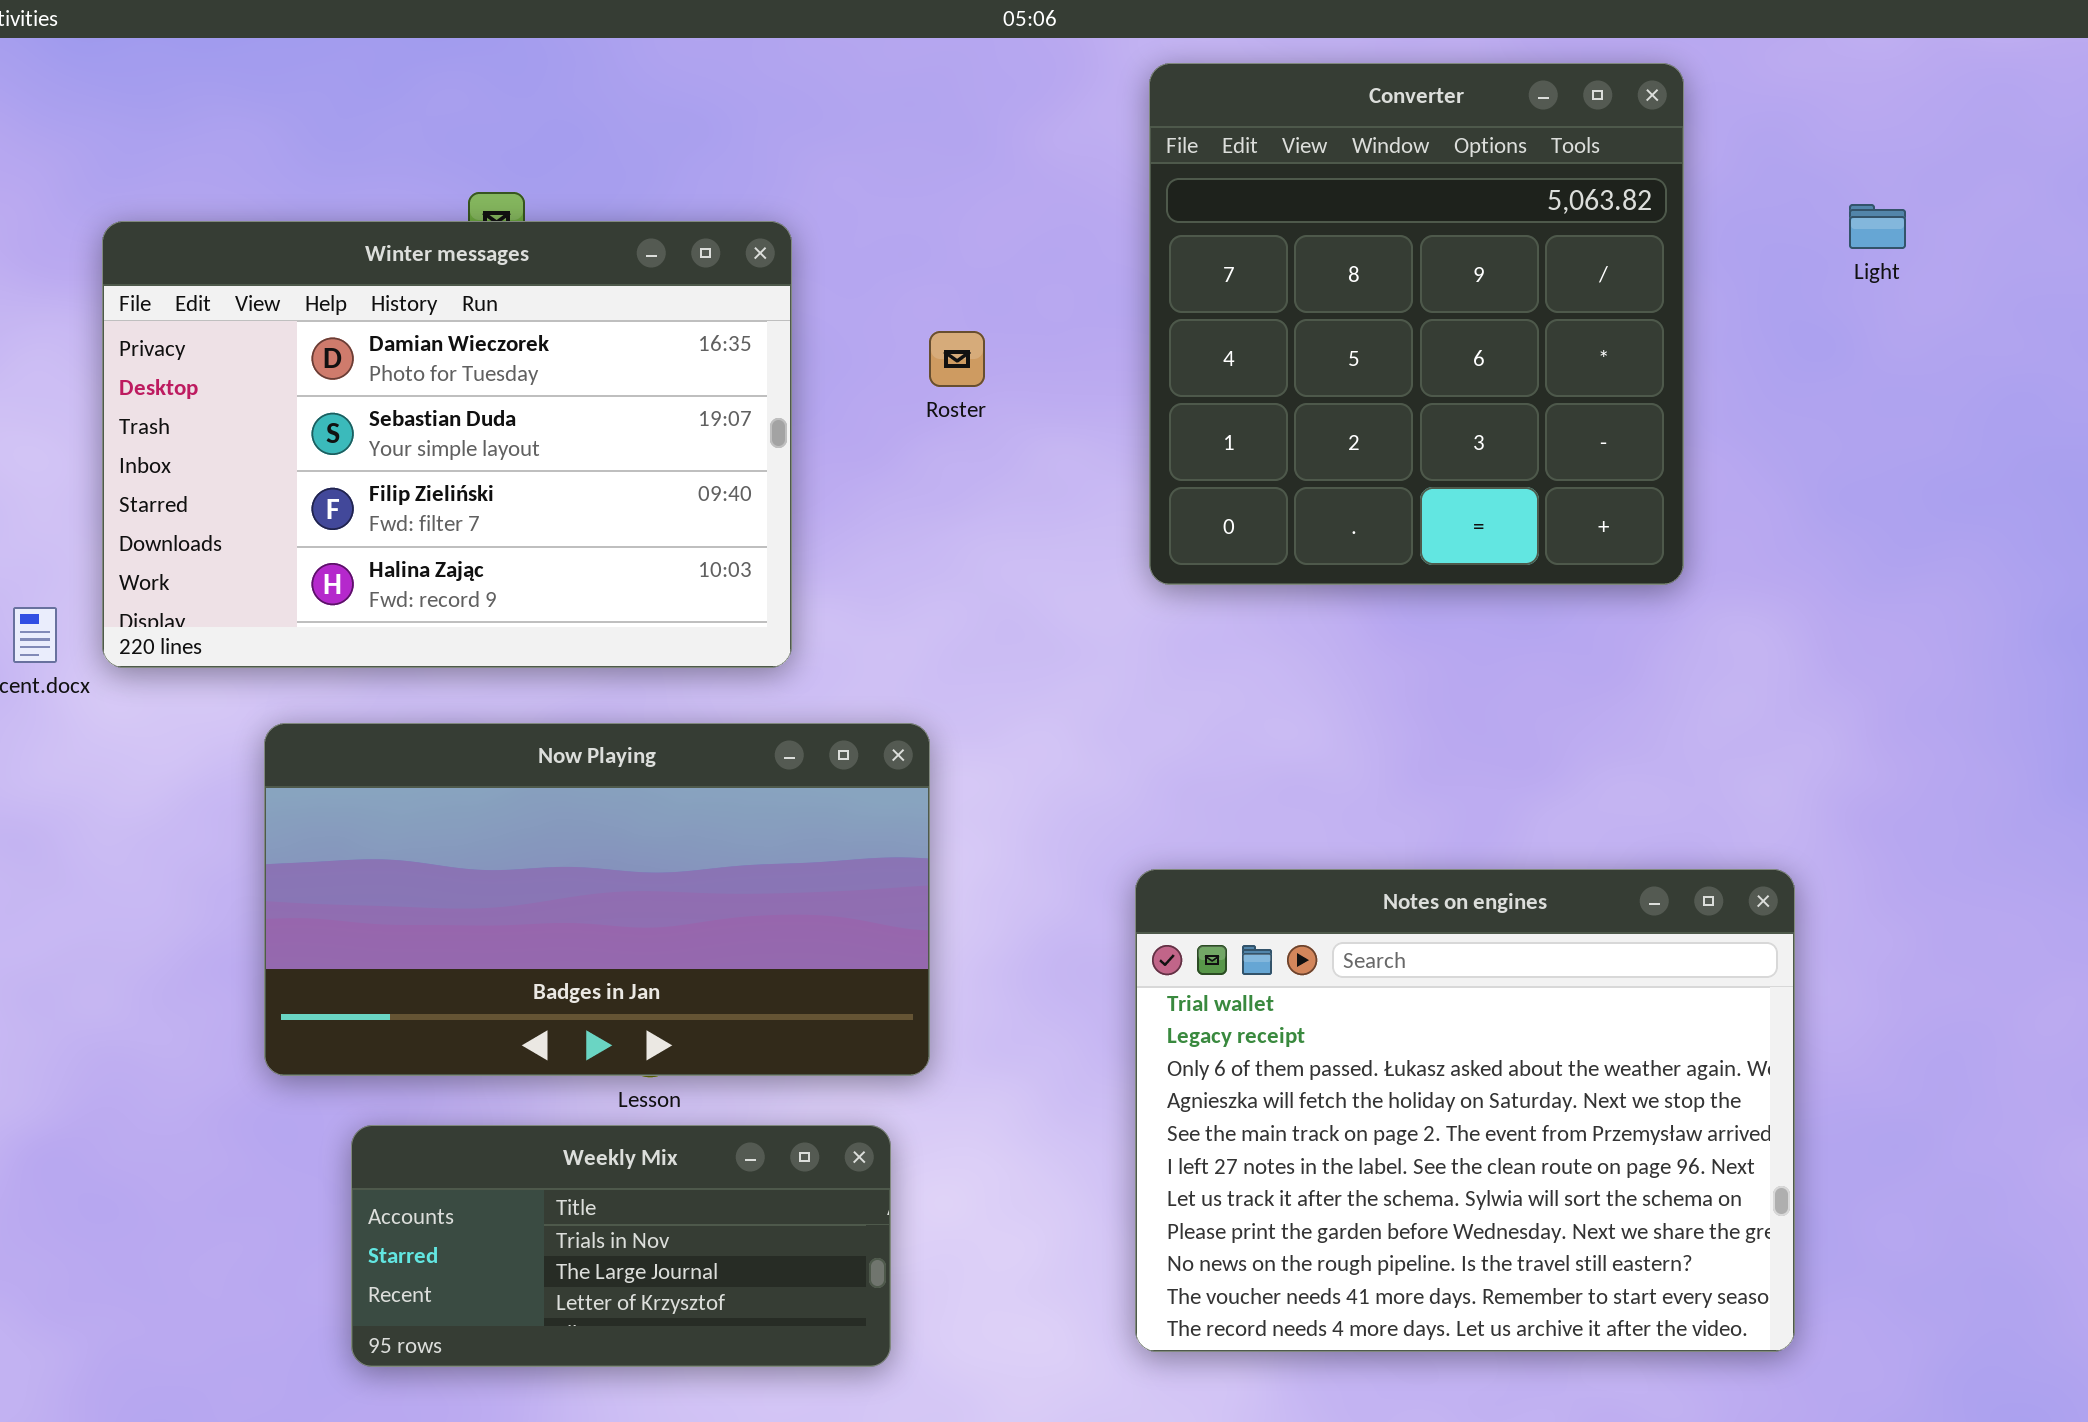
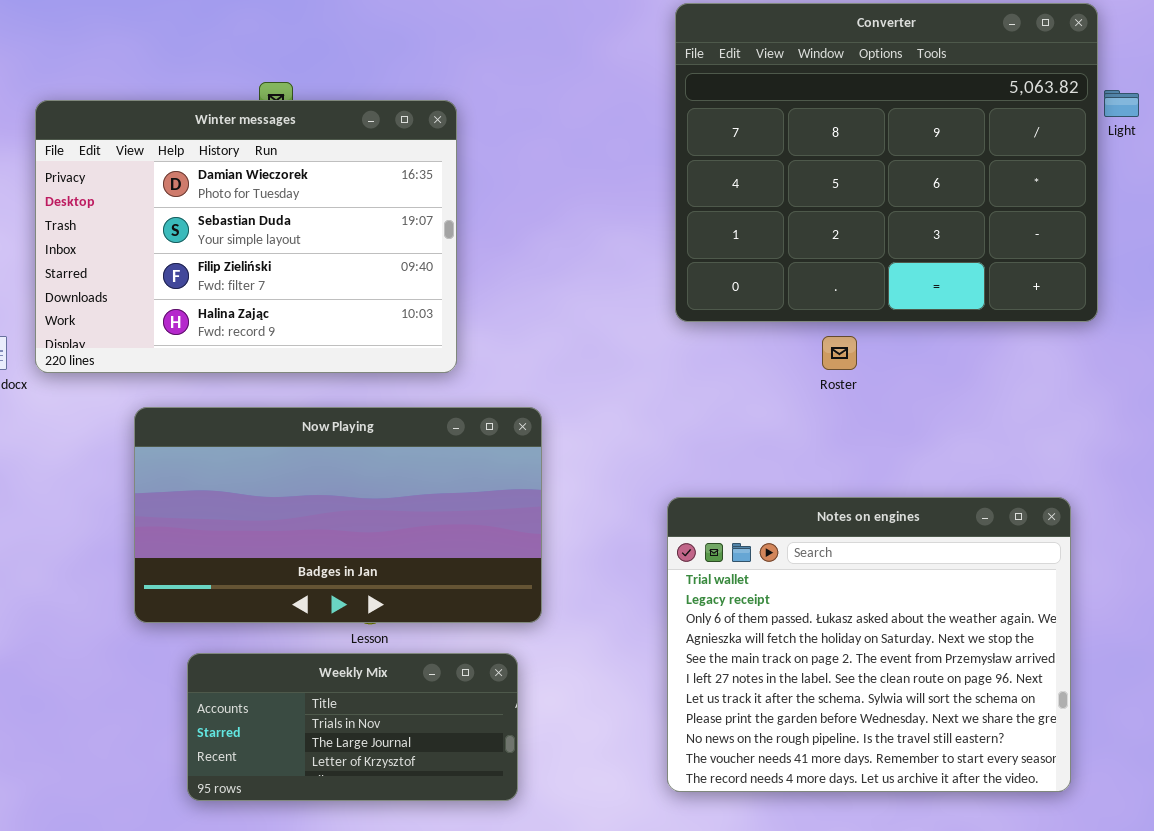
Converter: [1149,63,1684,585] -> [675,3,1098,322], resized
Roster: [929,331,985,387] -> [822,336,857,370], moved

